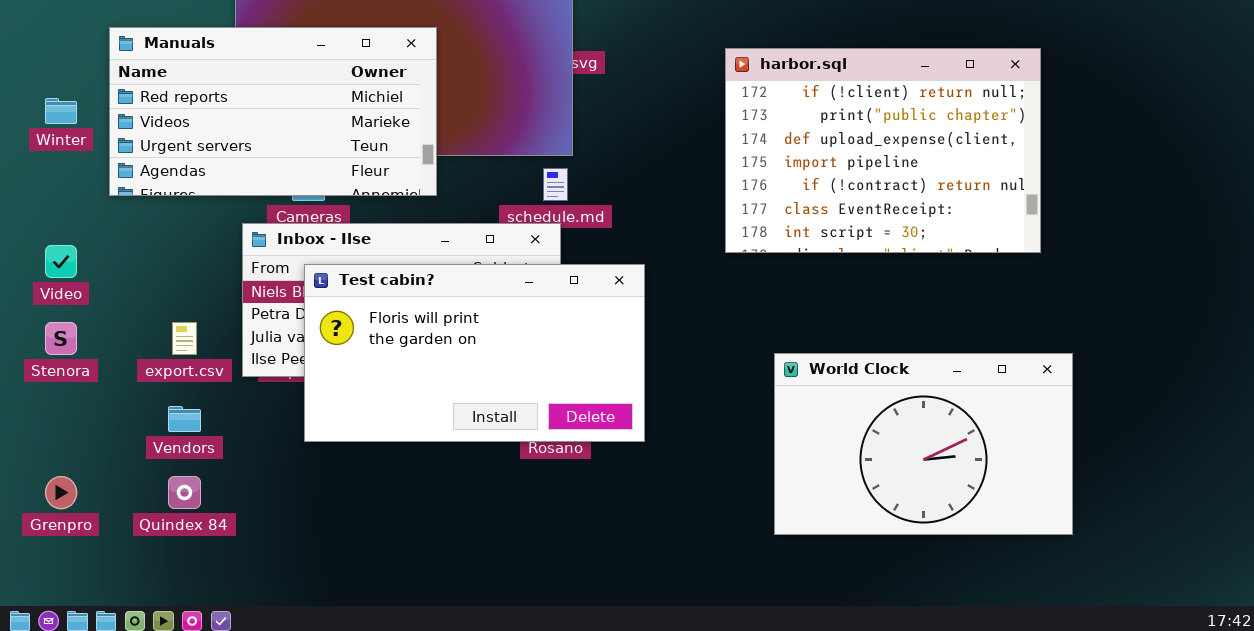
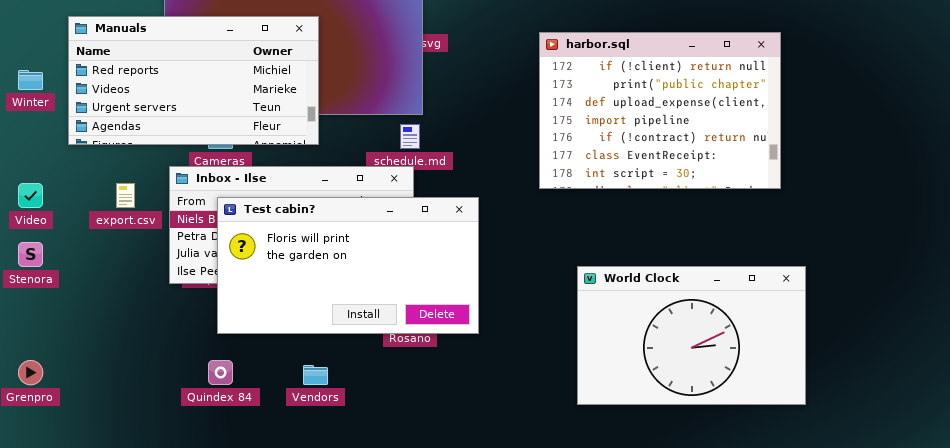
export.csv: [172,322,197,355] -> [116,183,135,208], moved
Vendors: [168,406,201,432] -> [303,365,328,385], moved
Quindex 84: [168,476,201,509] -> [208,360,233,385], moved

